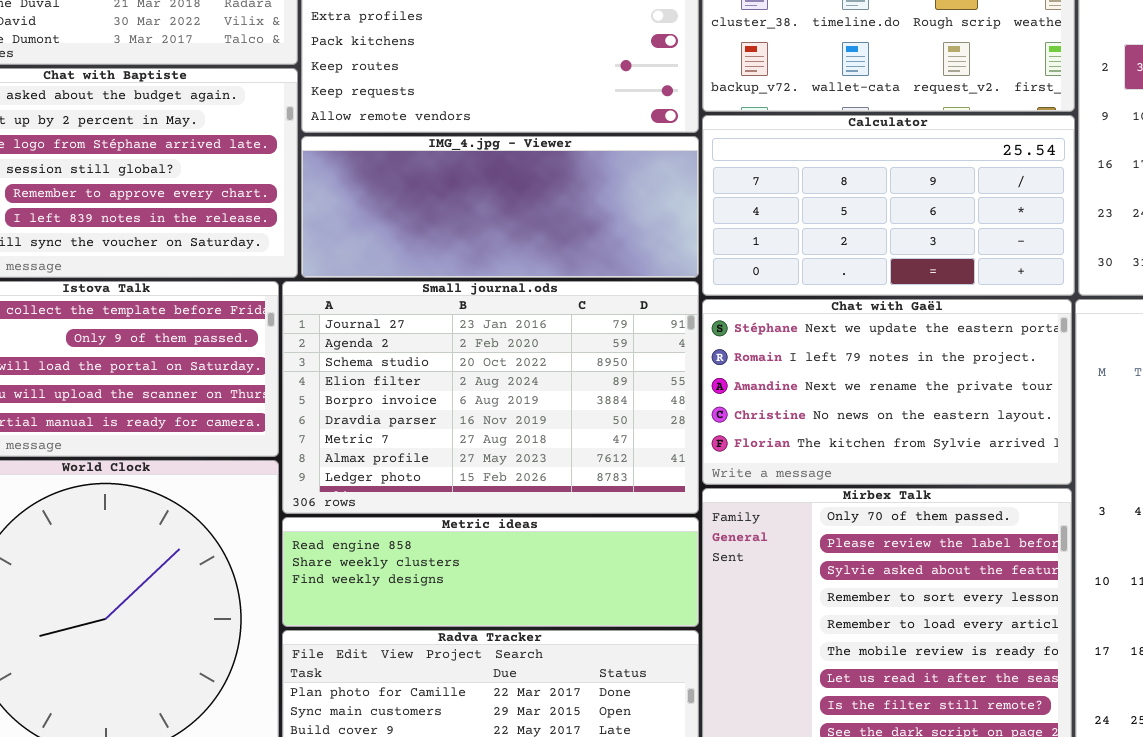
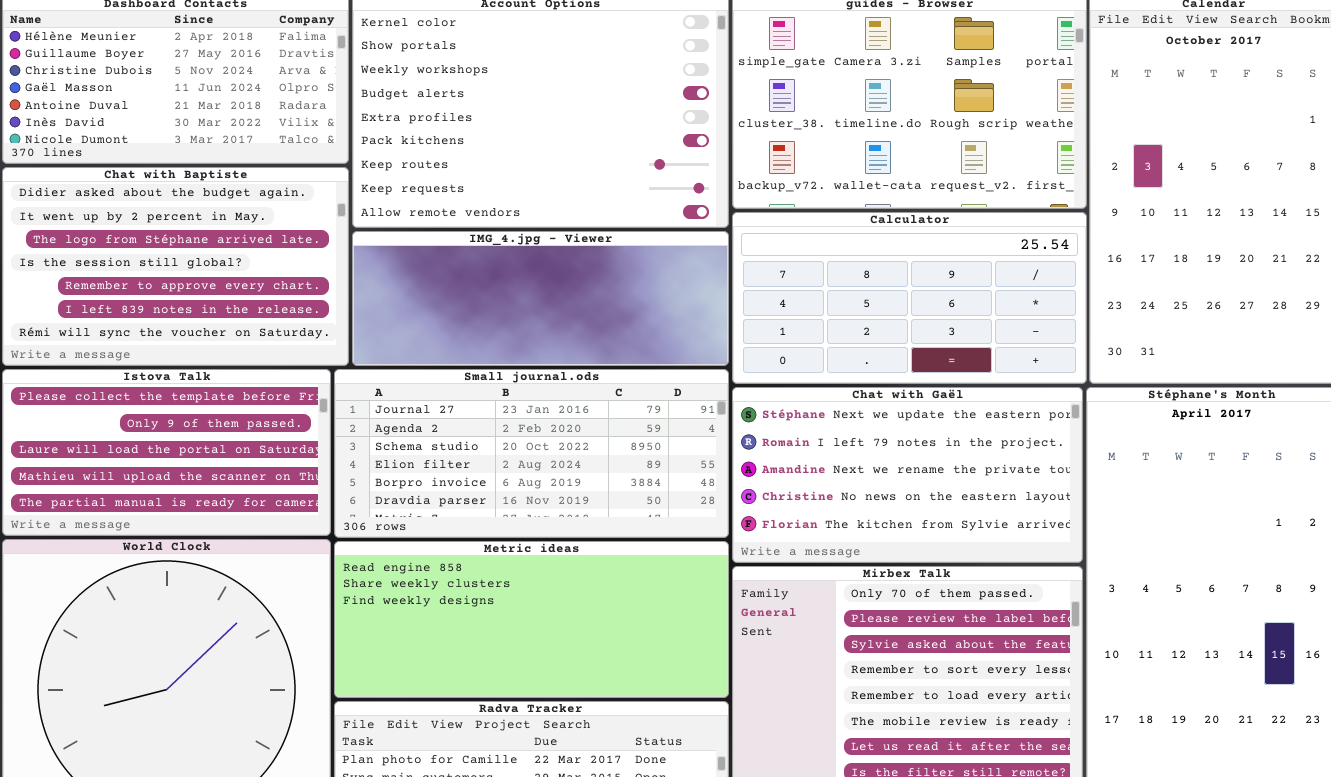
Small journal.ods: [282,281,699,514] -> [334,369,729,538], resized
Metric ideas: [282,517,699,627] -> [334,541,729,698], resized

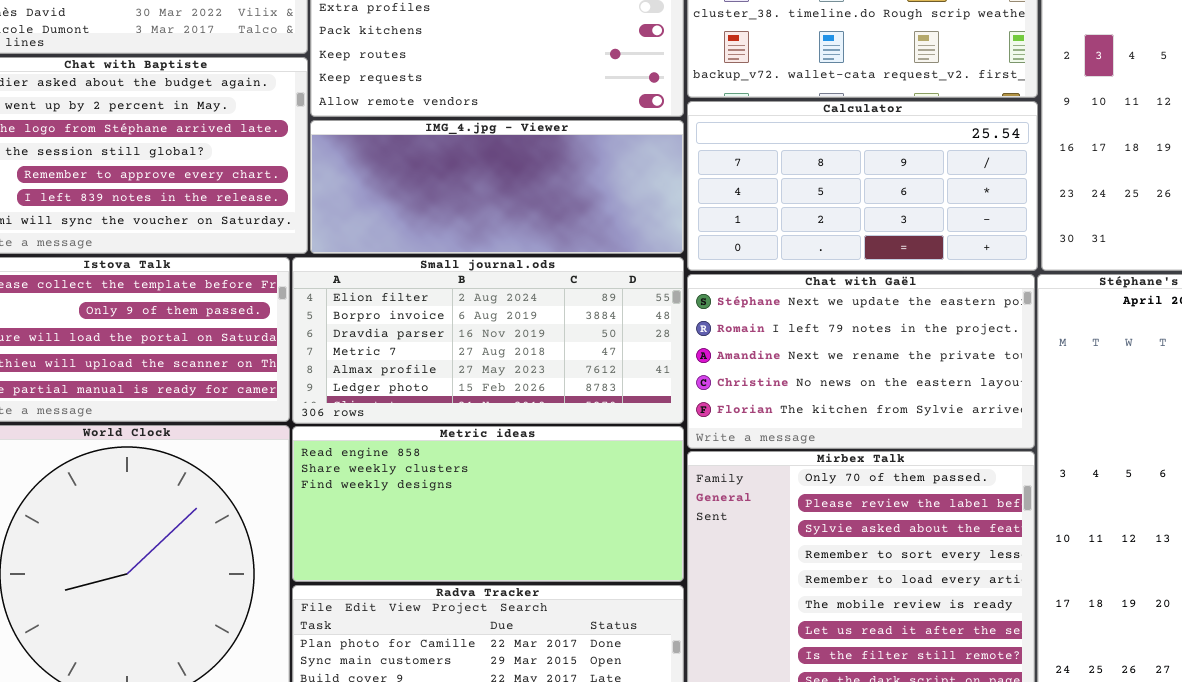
Small journal.ods: [334,369,729,538] -> [292,257,684,424], scrolled down 3 rows

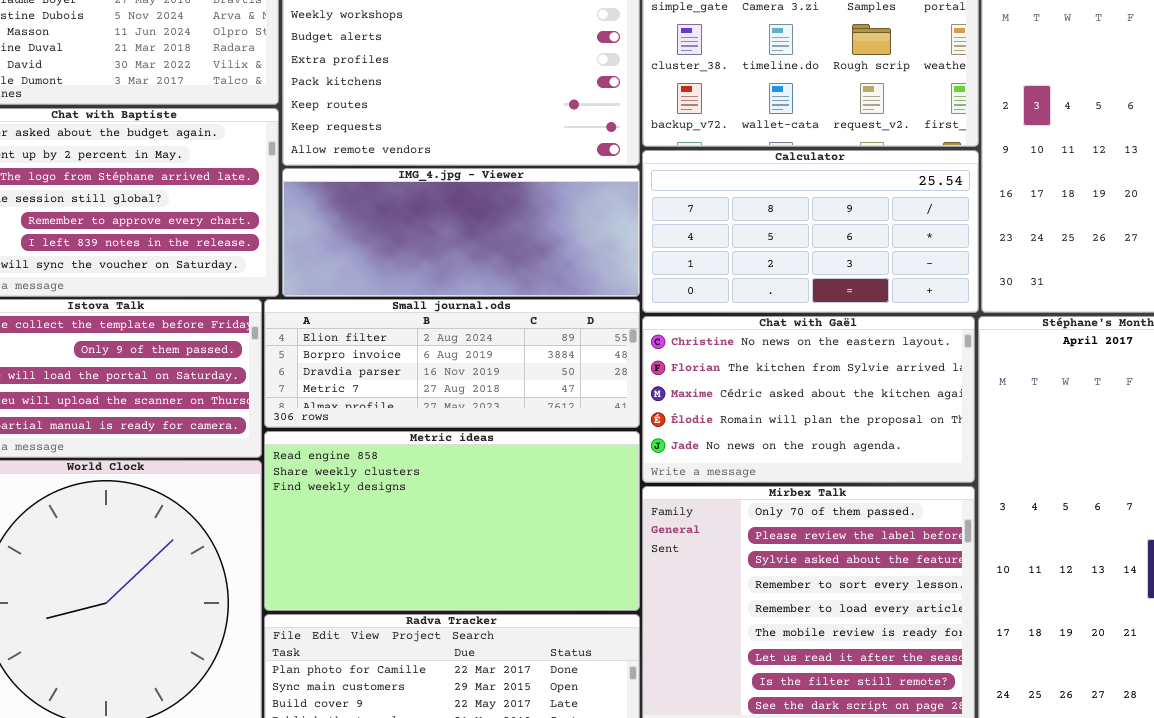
Small journal.ods: [292,257,684,424] -> [264,299,640,428], resized
Chat with Gaël: [687,274,1035,449] -> [642,316,975,483], scrolled down 3 rows
Metric ideas: [292,426,684,582] -> [264,431,640,611], resized

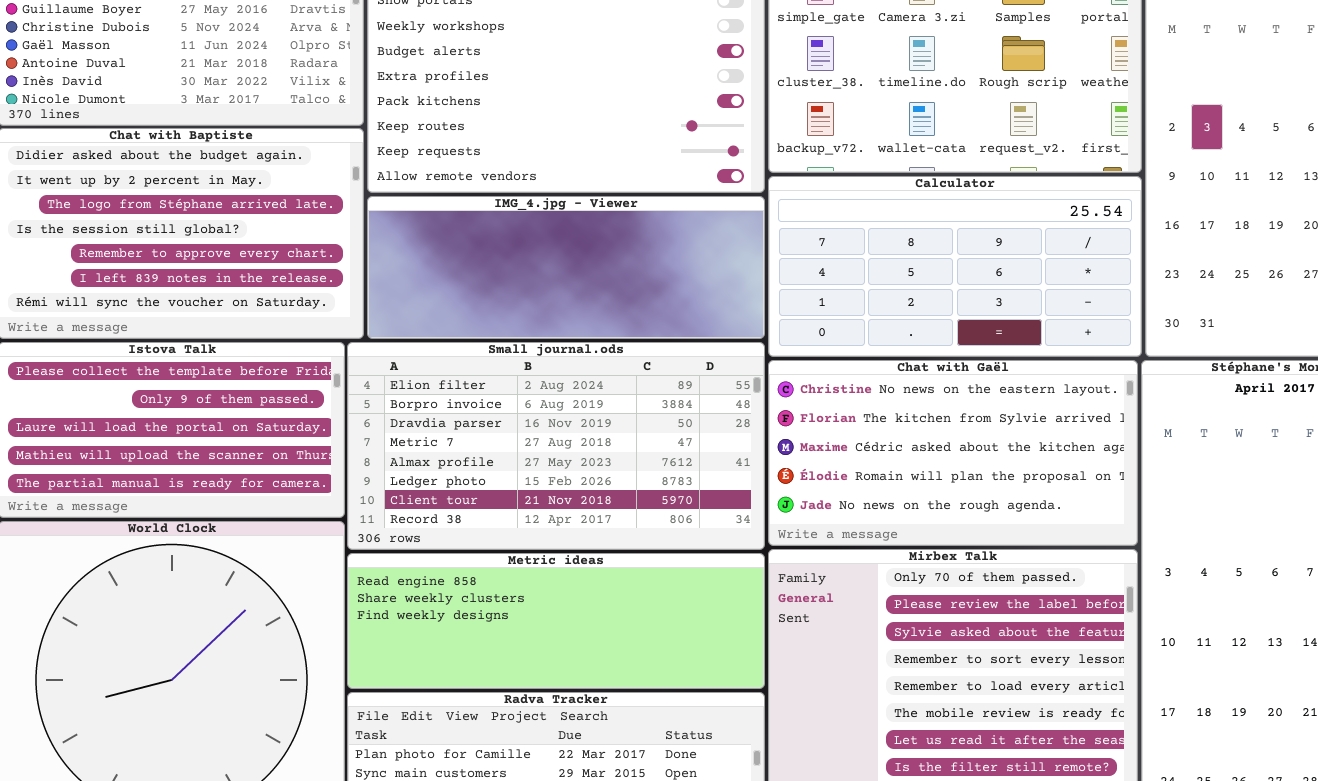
Small journal.ods: [264,299,640,428] -> [347,342,765,550], resized
Metric ideas: [264,431,640,611] -> [347,553,765,689], resized

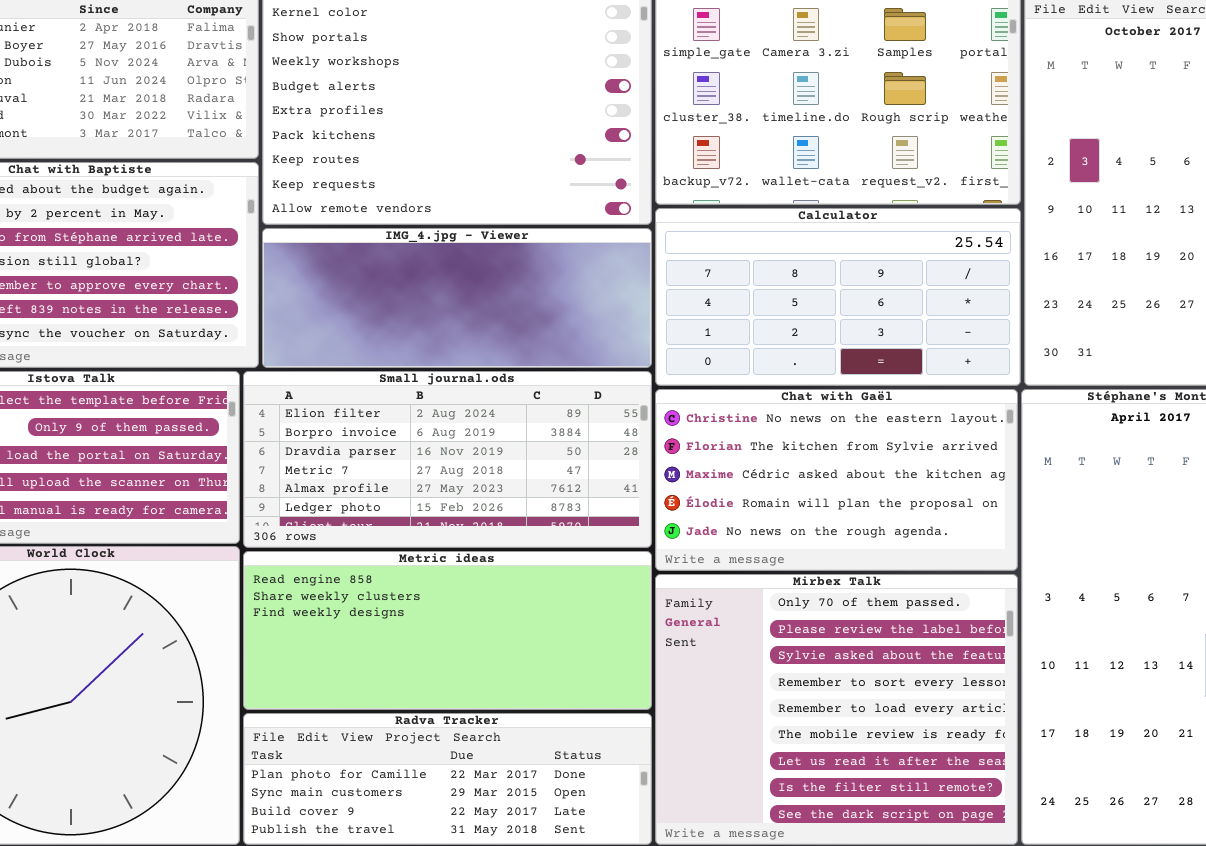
Small journal.ods: [347,342,765,550] -> [243,371,652,548], resized
Metric ideas: [347,553,765,689] -> [243,551,652,710], resized

